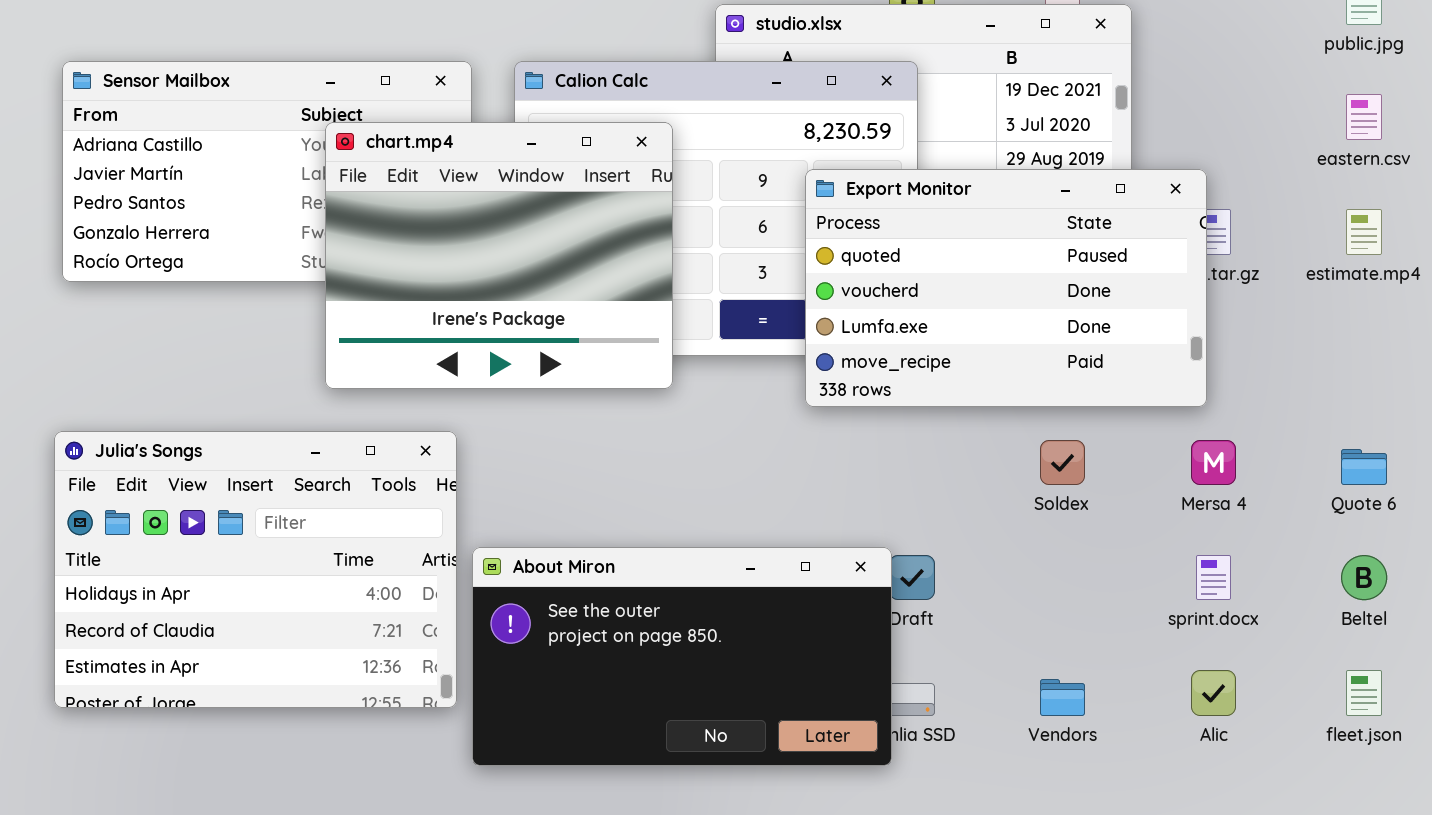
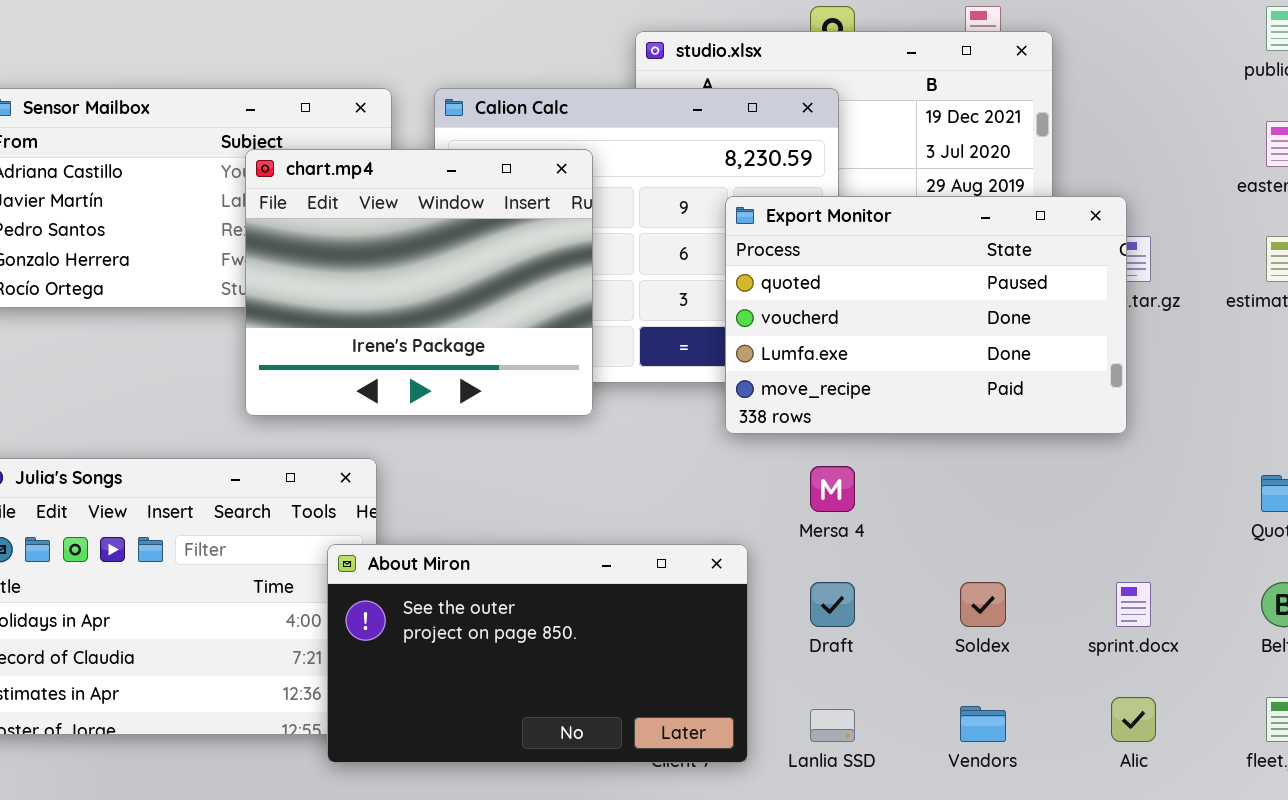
Soldex: [1040,440,1085,485] -> [960,582,1006,627], moved
Mersa 4: [1191,440,1236,485] -> [810,466,855,512], moved
About Miron: [472,547,892,766] -> [327,544,748,763], moved

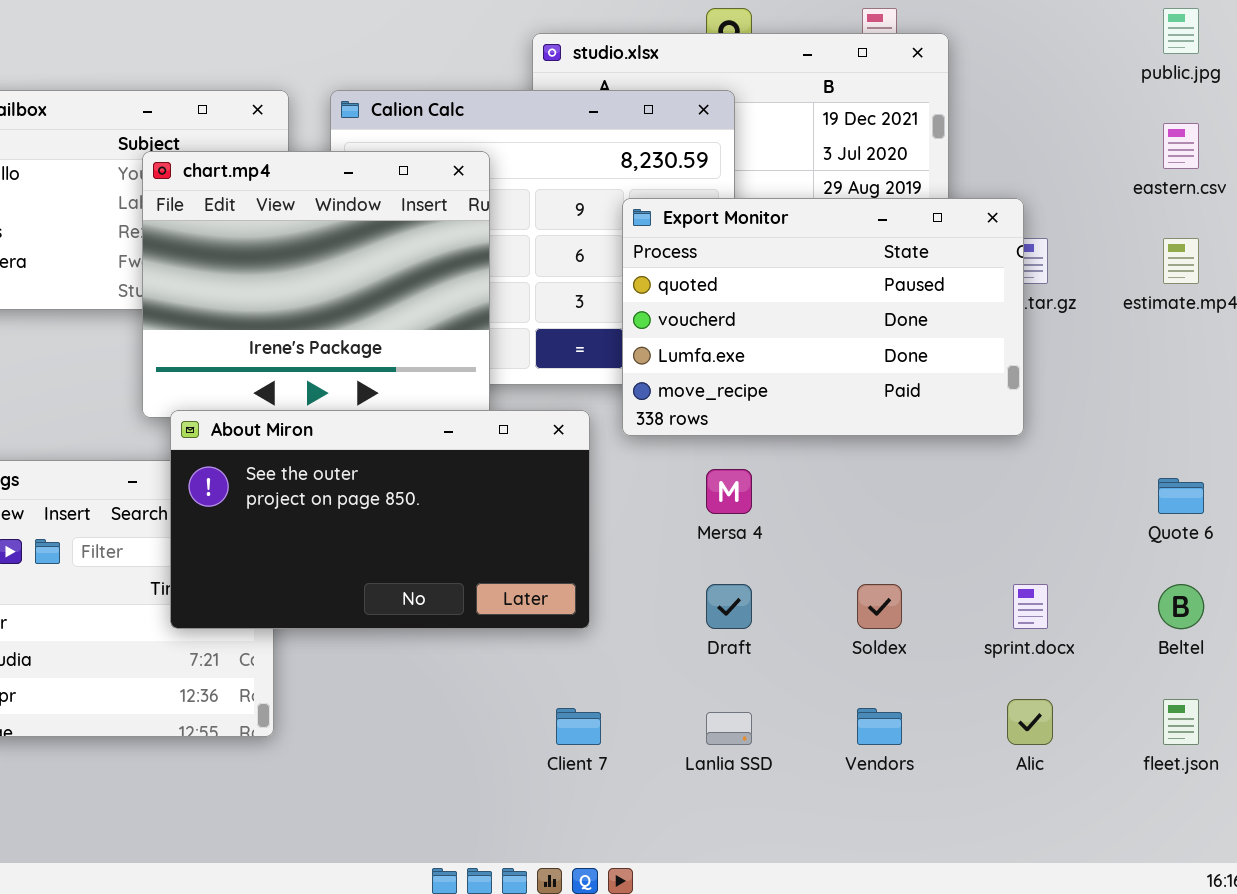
About Miron: [327,544,748,763] -> [170,410,590,629], moved

